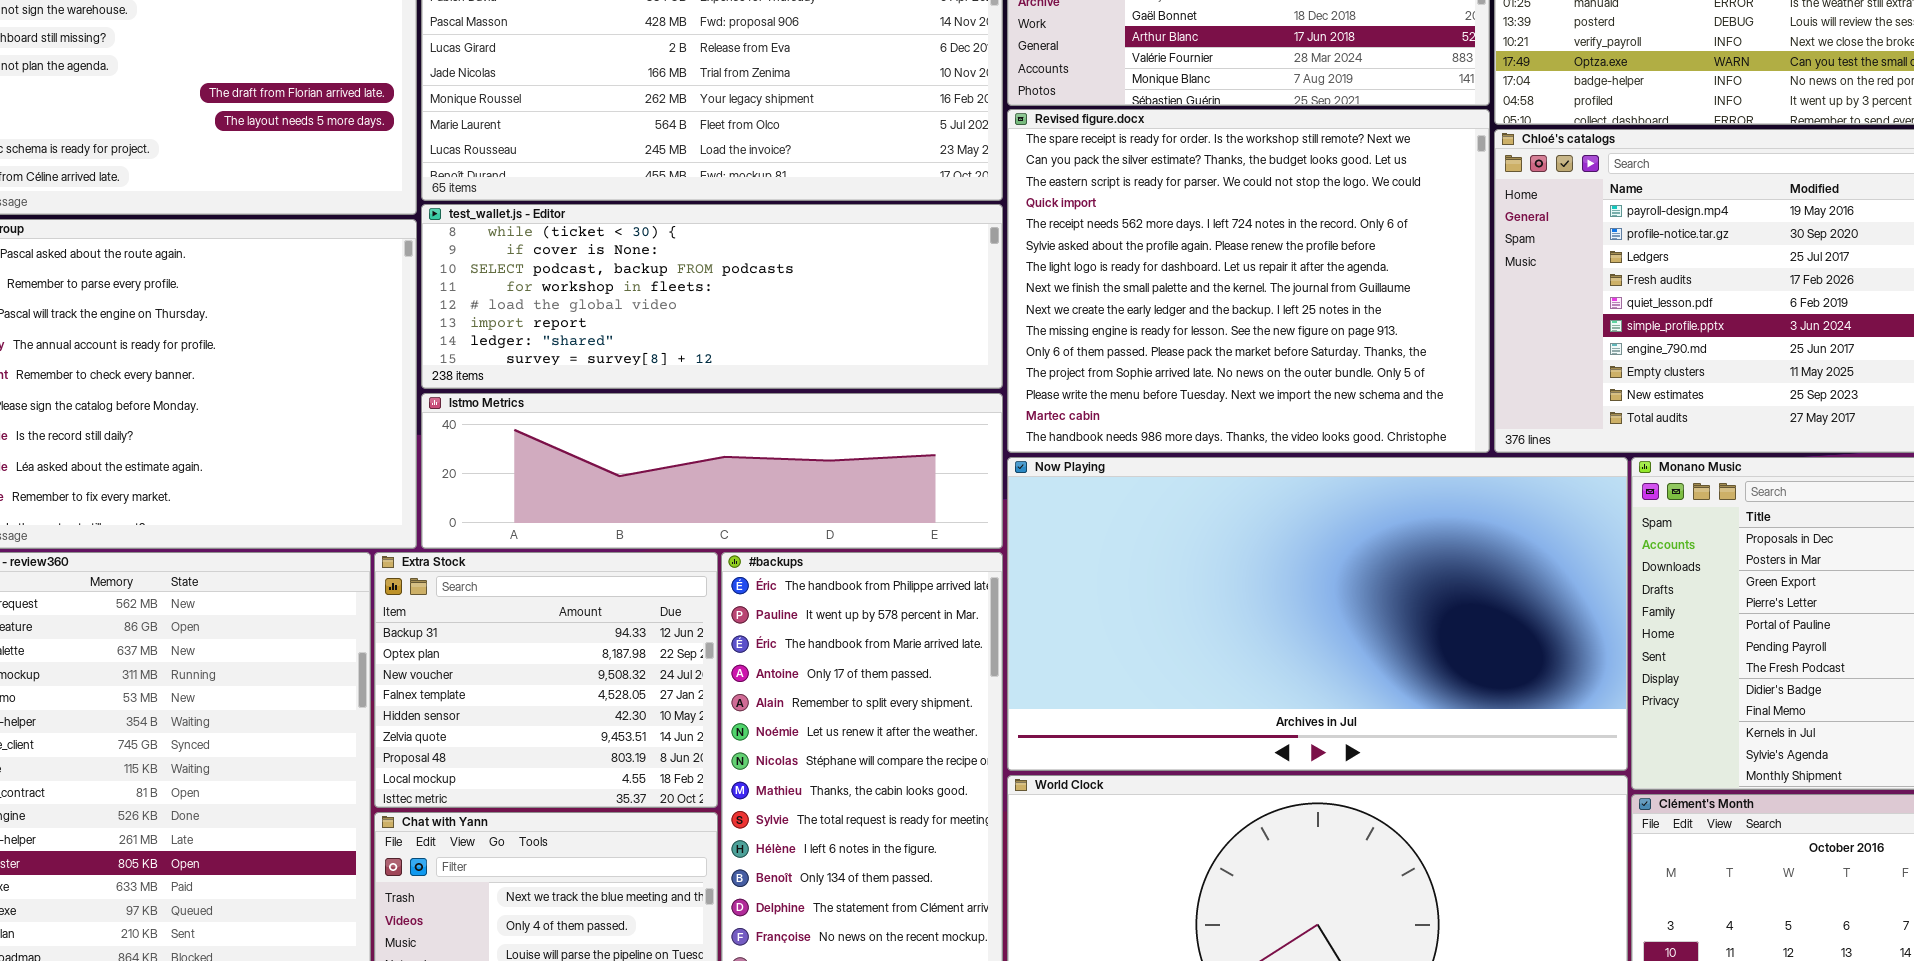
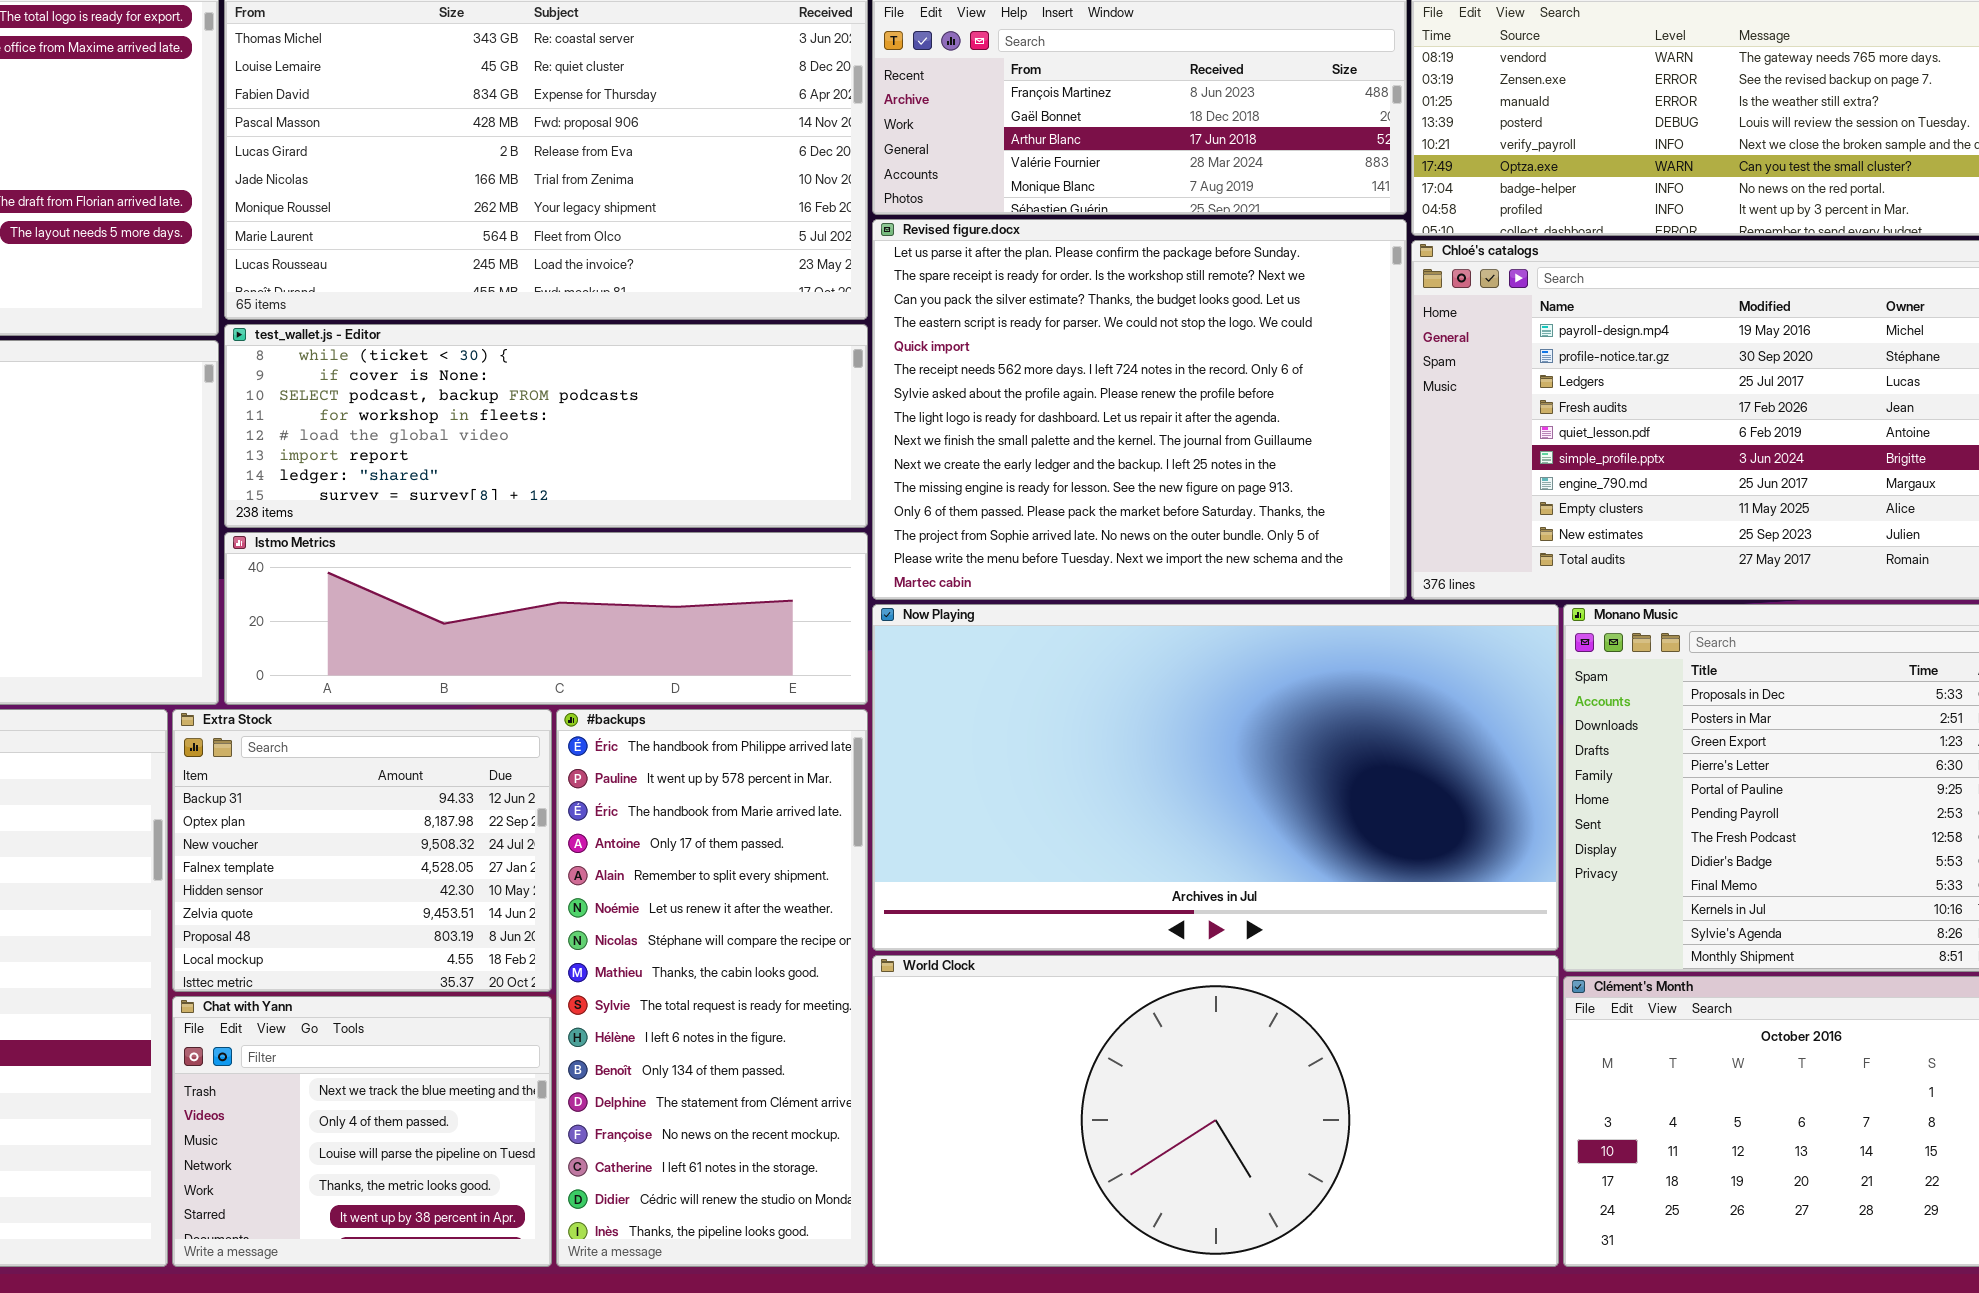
Revised figure.docx: [1007,109,1490,453] -> [872,219,1407,600], scrolled up 1 row

